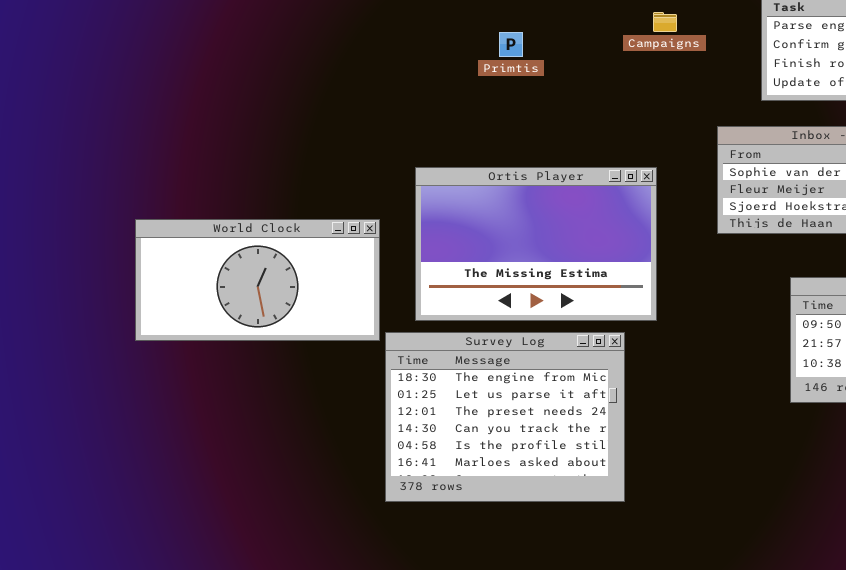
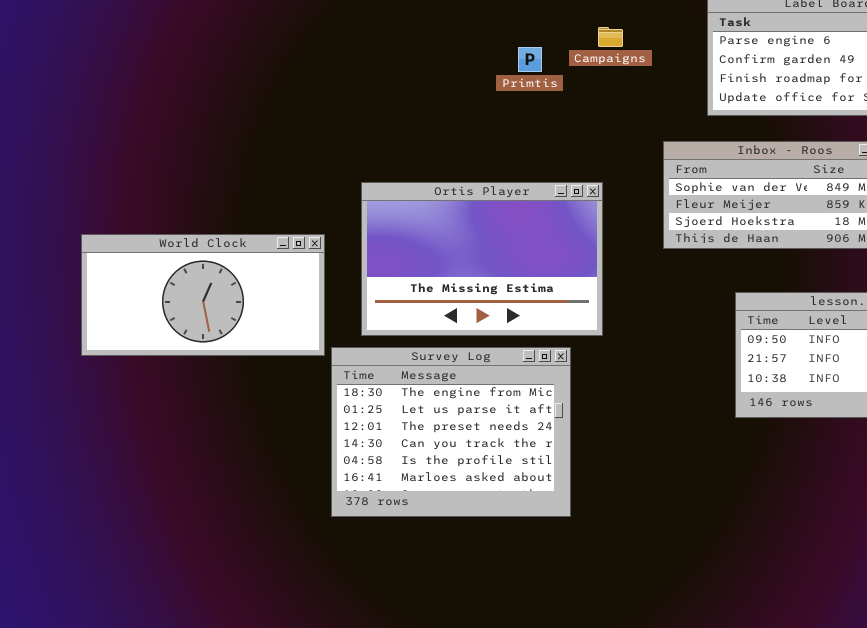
Primtis: [499,32,523,57] -> [518,47,542,72], moved

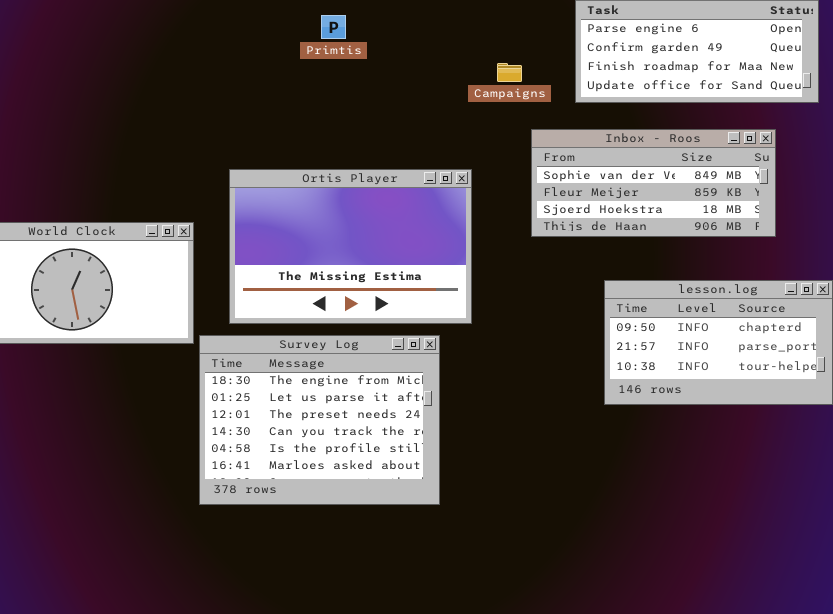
Campaigns: [598,27,623,47] -> [497,63,522,82], moved
Primtis: [518,47,542,72] -> [321,15,346,39], moved

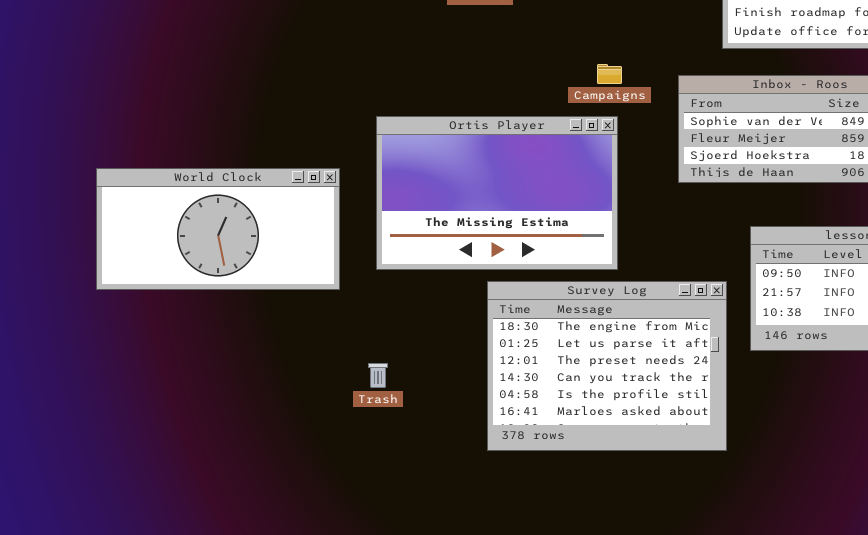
Campaigns: [497,63,522,82] -> [597,64,622,84], moved
Survey Log: [199,335,440,505] -> [487,281,727,451], moved

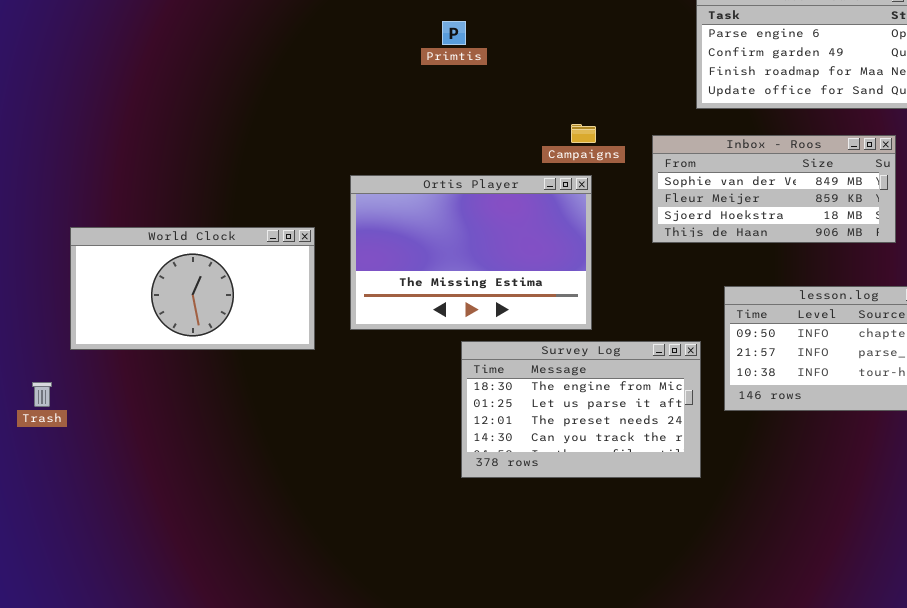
Survey Log: [487,281,727,451] -> [461,341,701,478], resized
Trash: [368,363,388,388] -> [32,382,52,407], moved

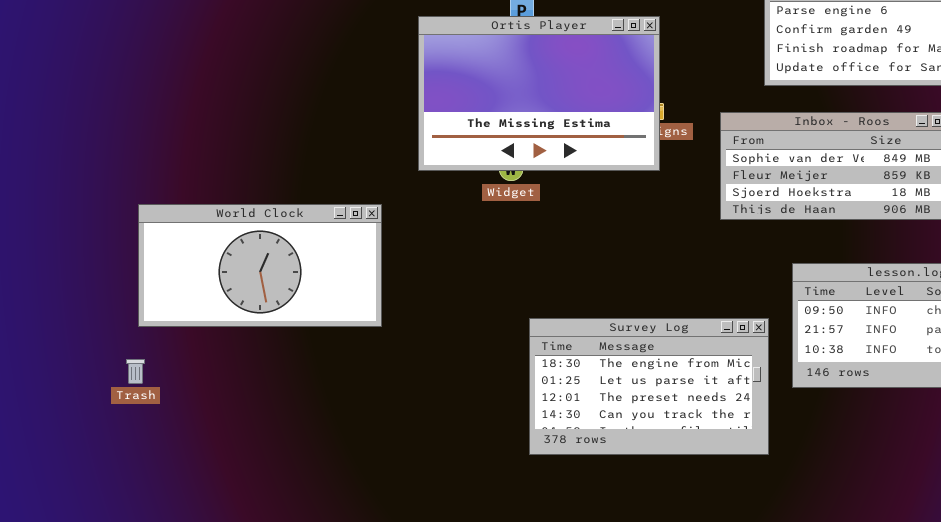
Ortis Player: [350,175,592,330] -> [418,16,660,171], moved
Trash: [32,382,52,407] -> [126,359,145,384], moved

